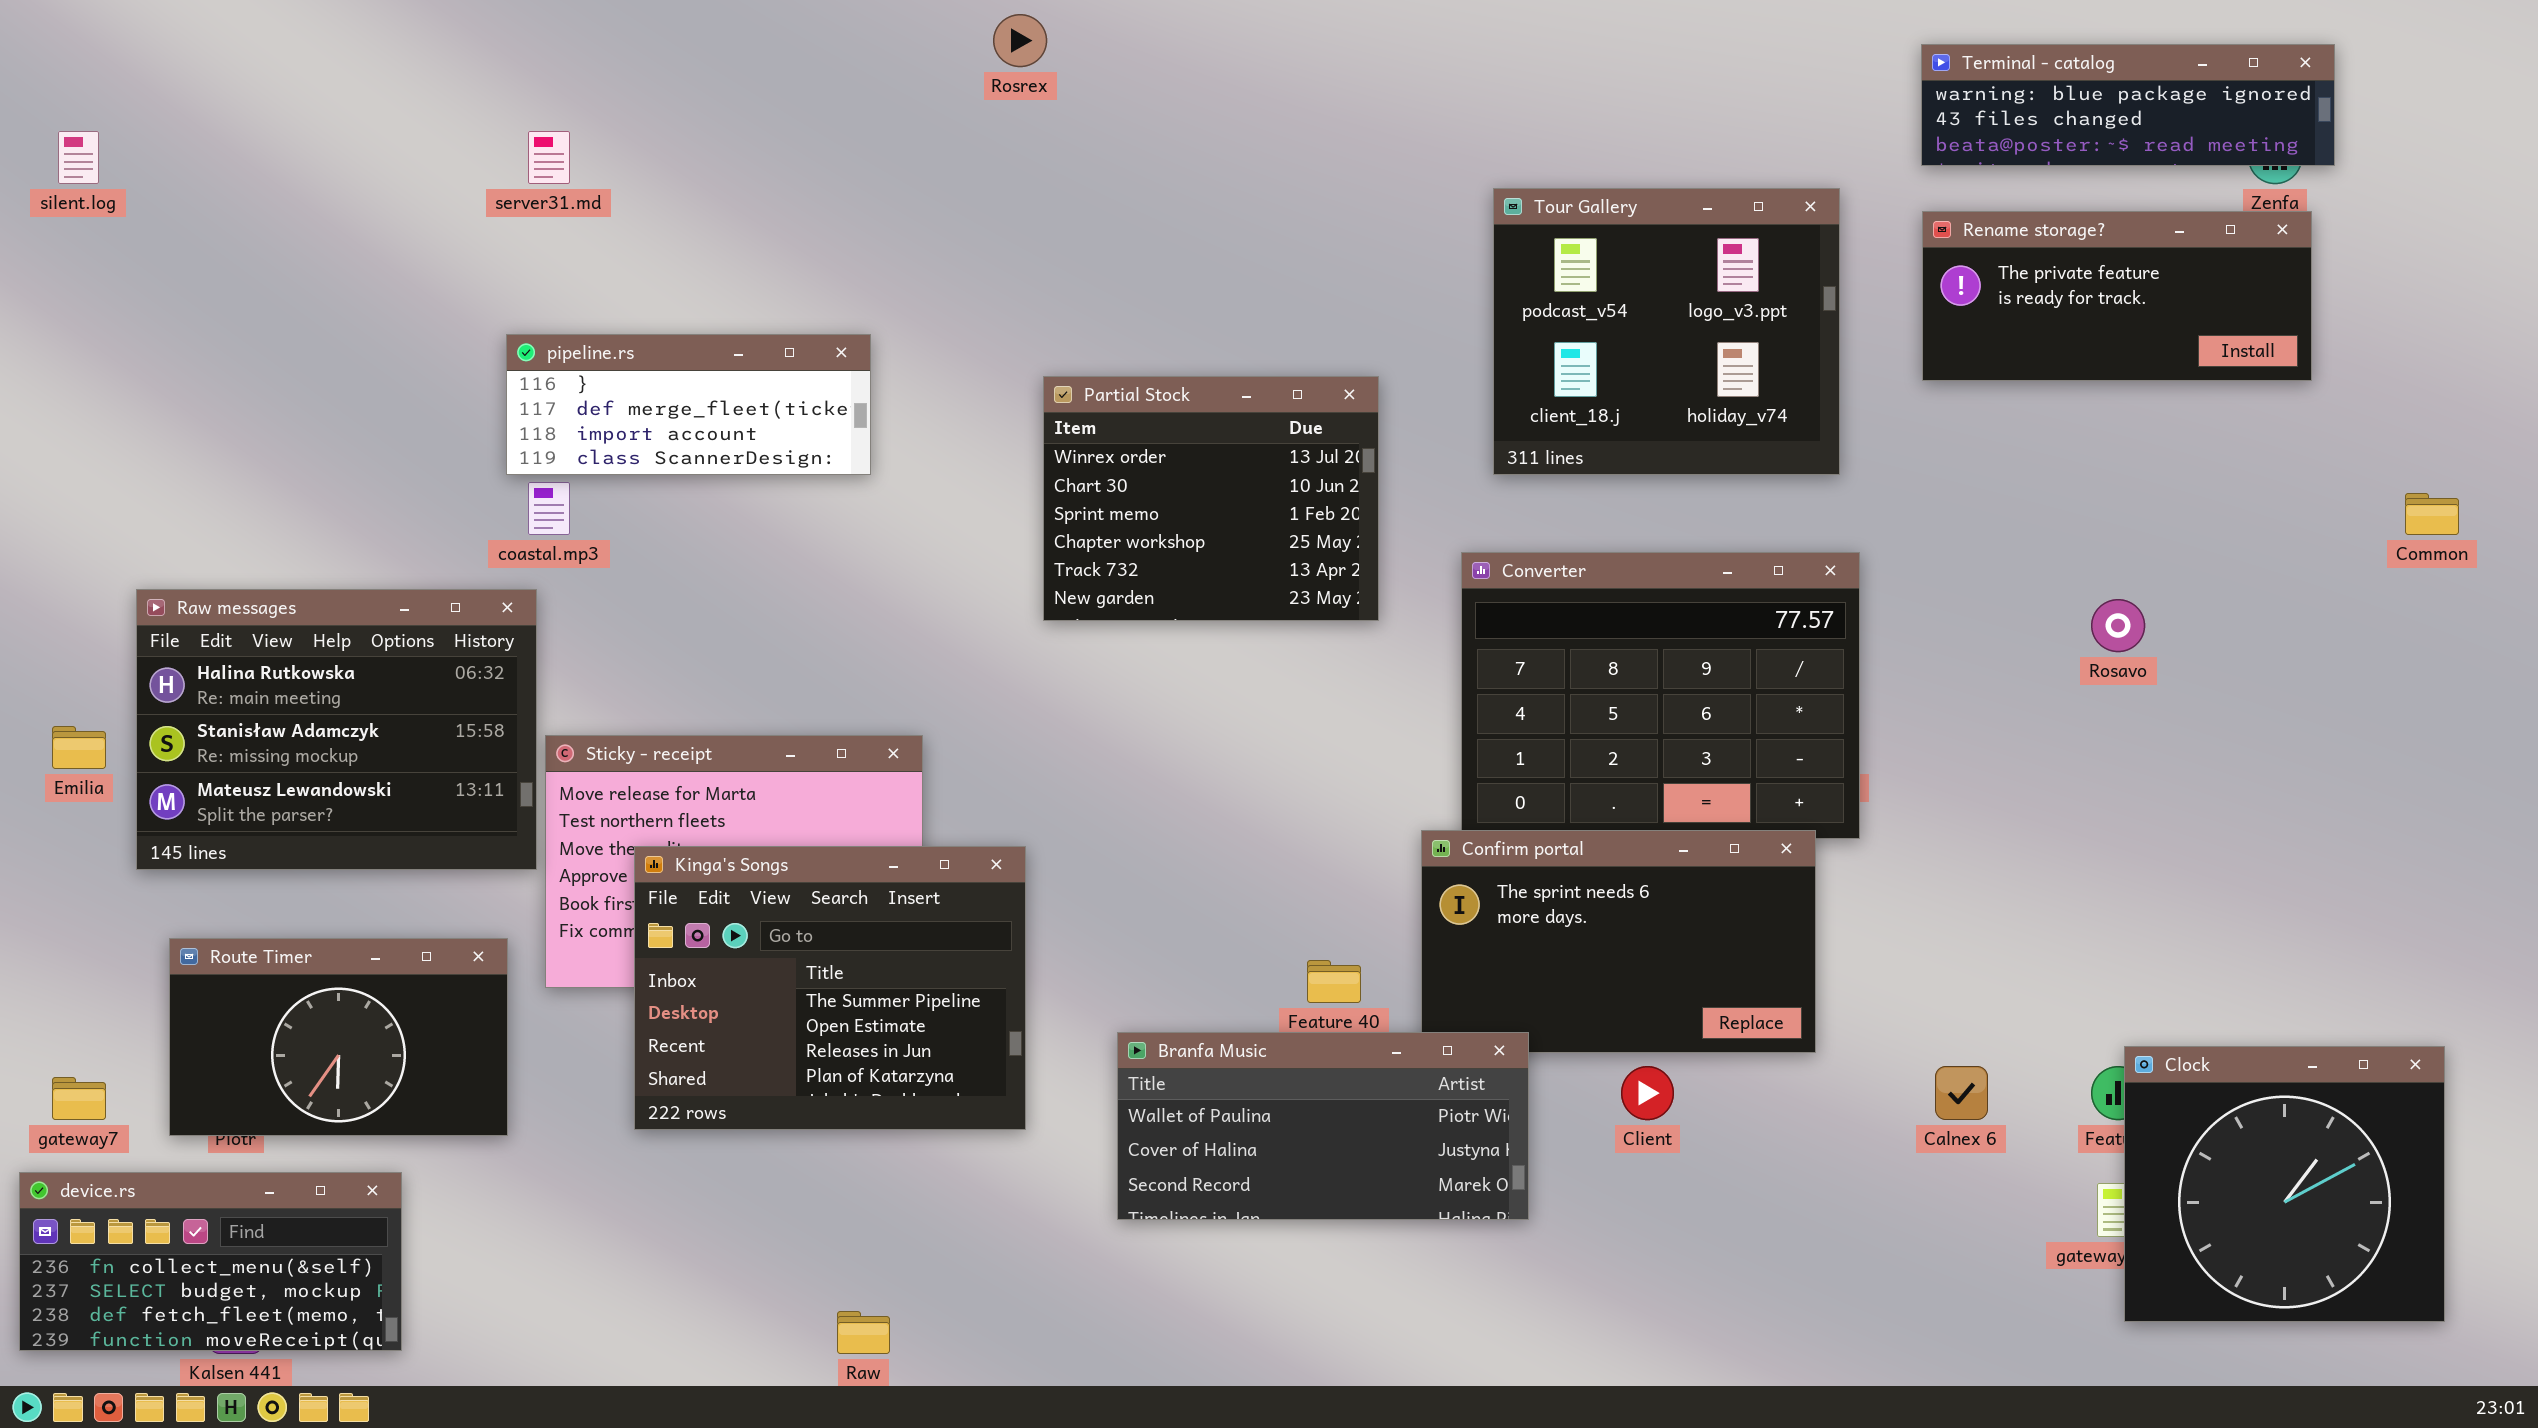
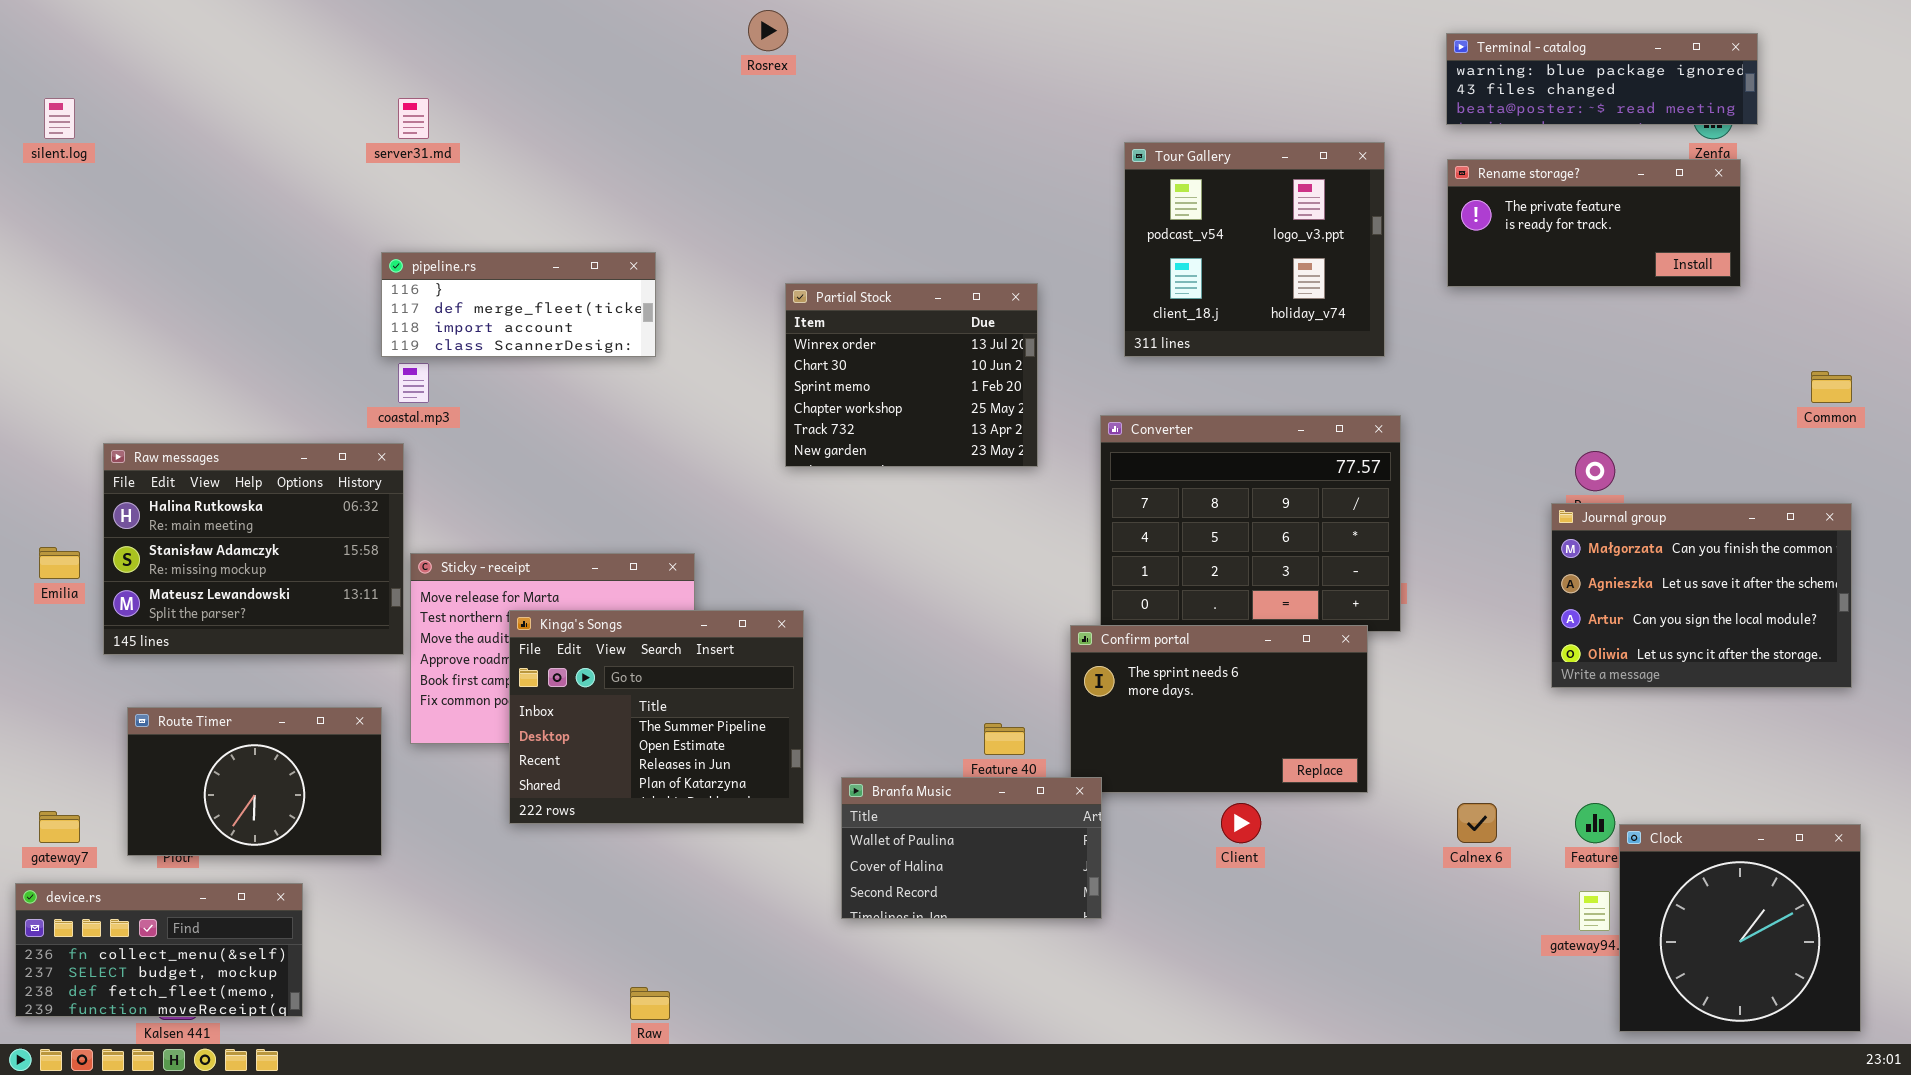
Journal group: none -> [1551,503,1852,688], opened
Kinga's Songs: [634,846,1026,1130] -> [509,610,804,824], moved
Branfa Music: [1117,1032,1529,1220] -> [841,777,1102,919], resized
Clock: [2124,1046,2445,1322] -> [1619,824,1861,1032], moved

